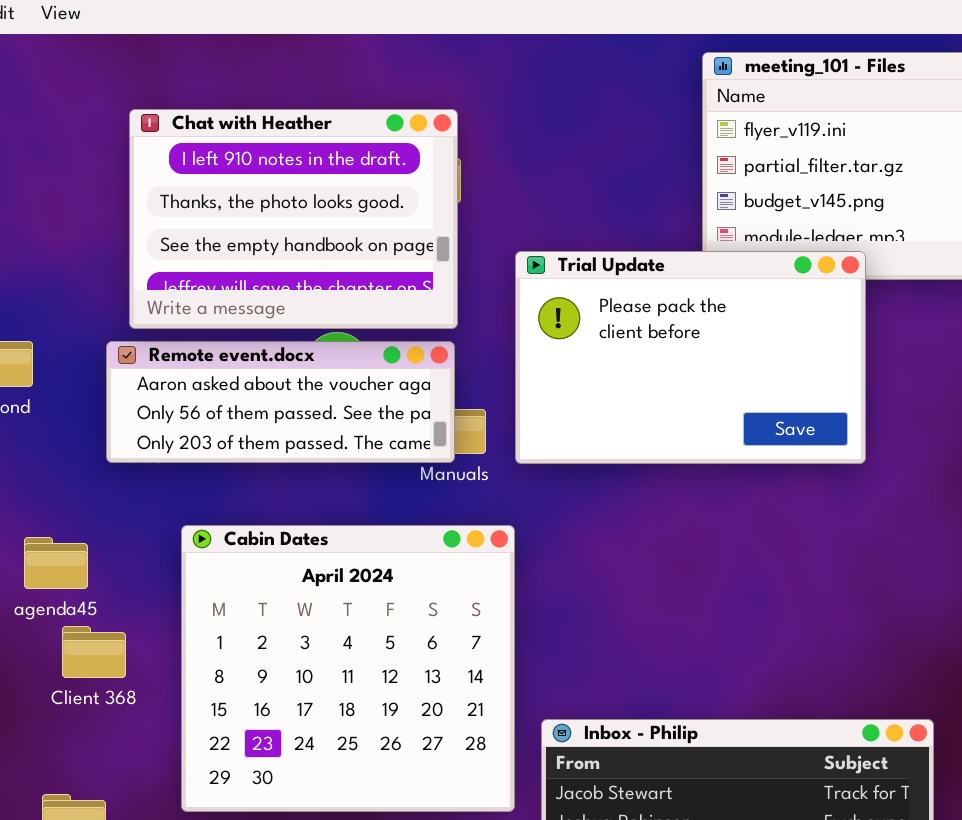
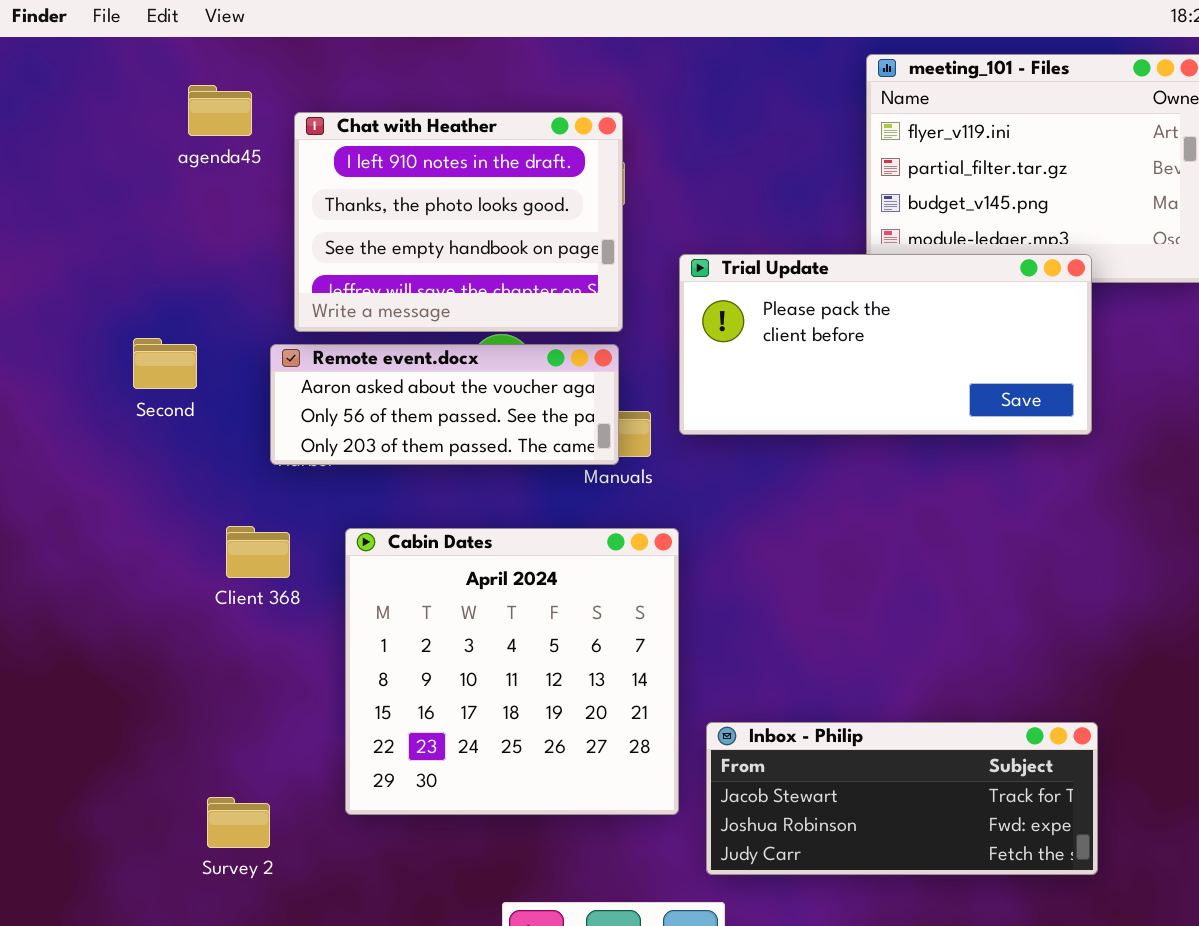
Trial Update: [515,251,866,464] -> [679,254,1092,435], resized
agenda45: [24,537,88,589] -> [188,85,252,136], moved
Client 368: [62,626,126,678] -> [226,526,290,578], moved

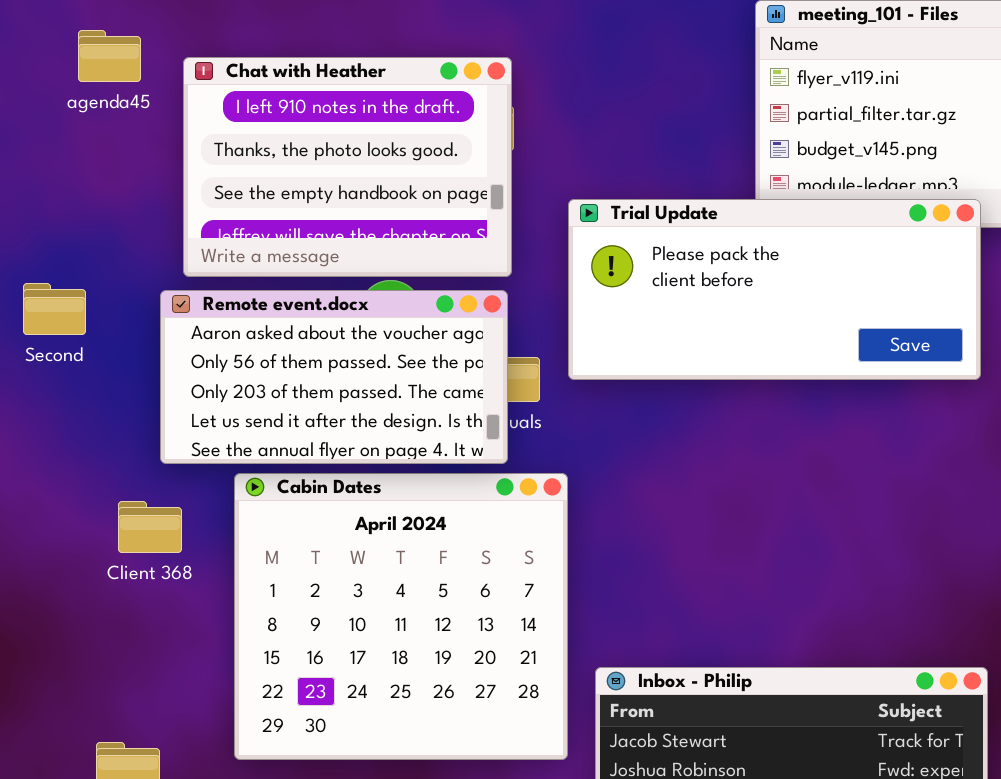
Remote event.docx: [270,344,619,465] -> [160,290,508,464], resized
Client 368: [226,526,290,578] -> [118,501,182,553], moved

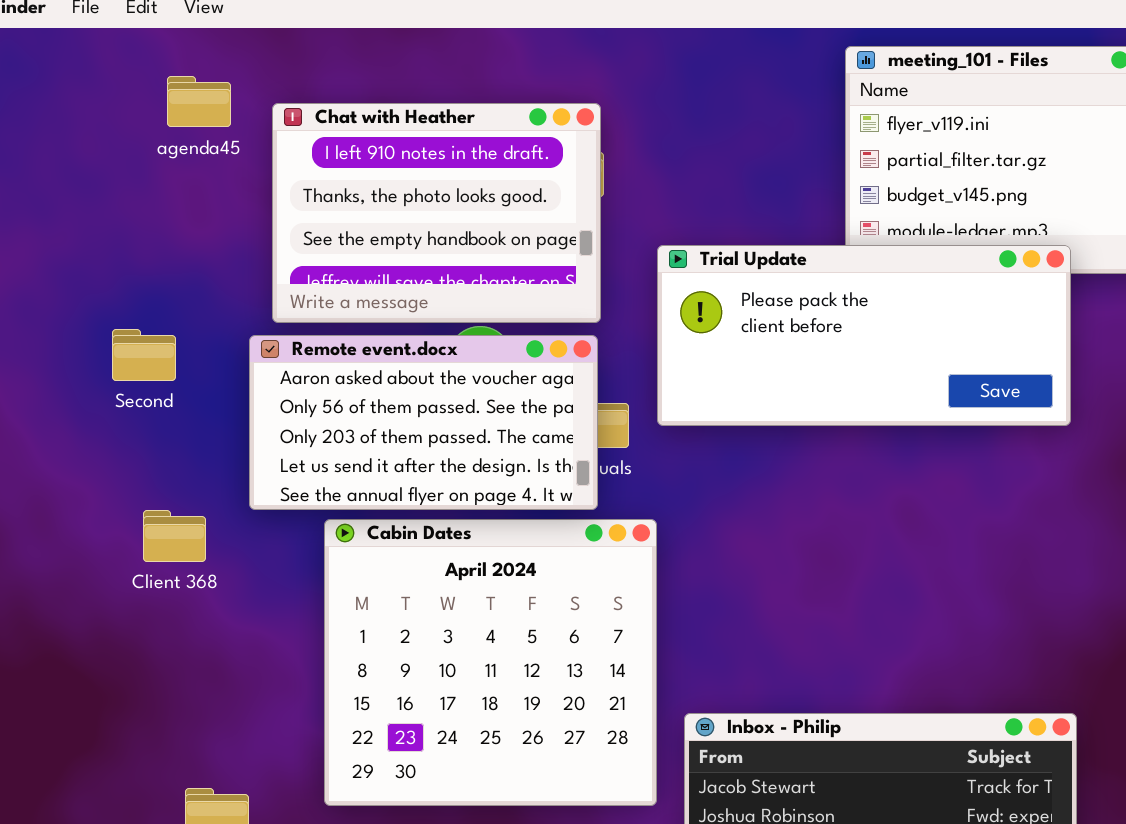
Client 368: [118,501,182,553] -> [143,510,206,562], moved

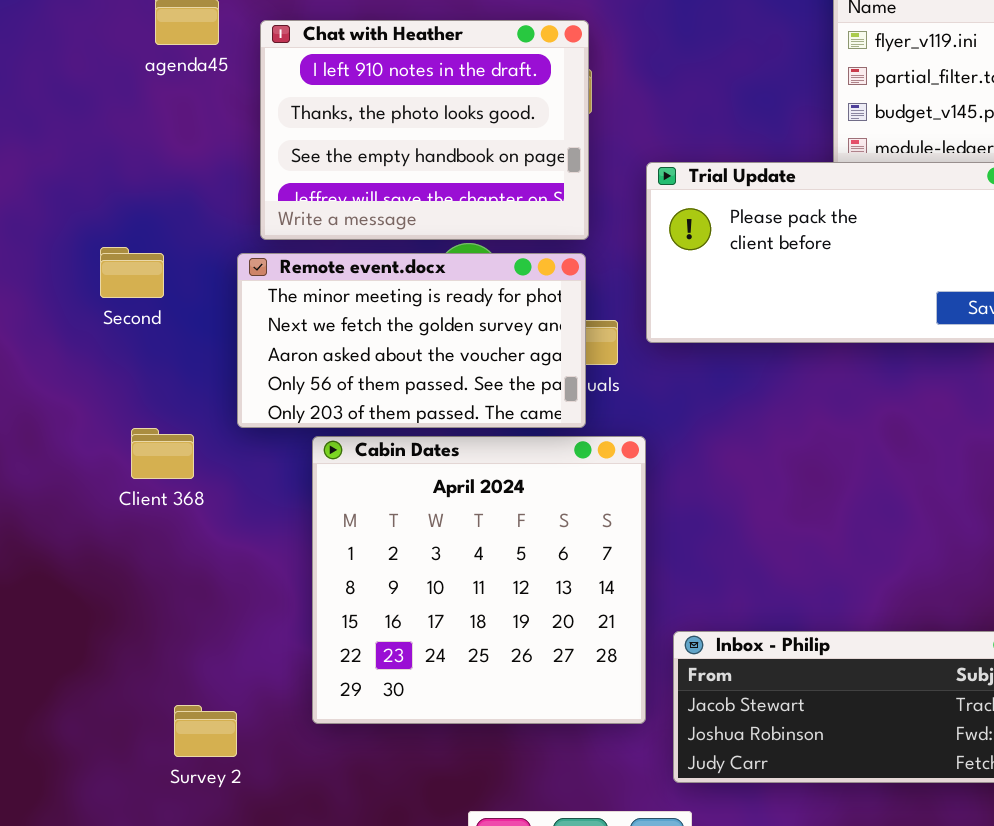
Remote event.docx: [249,335,598,510] -> [237,253,586,428], scrolled up 2 rows

